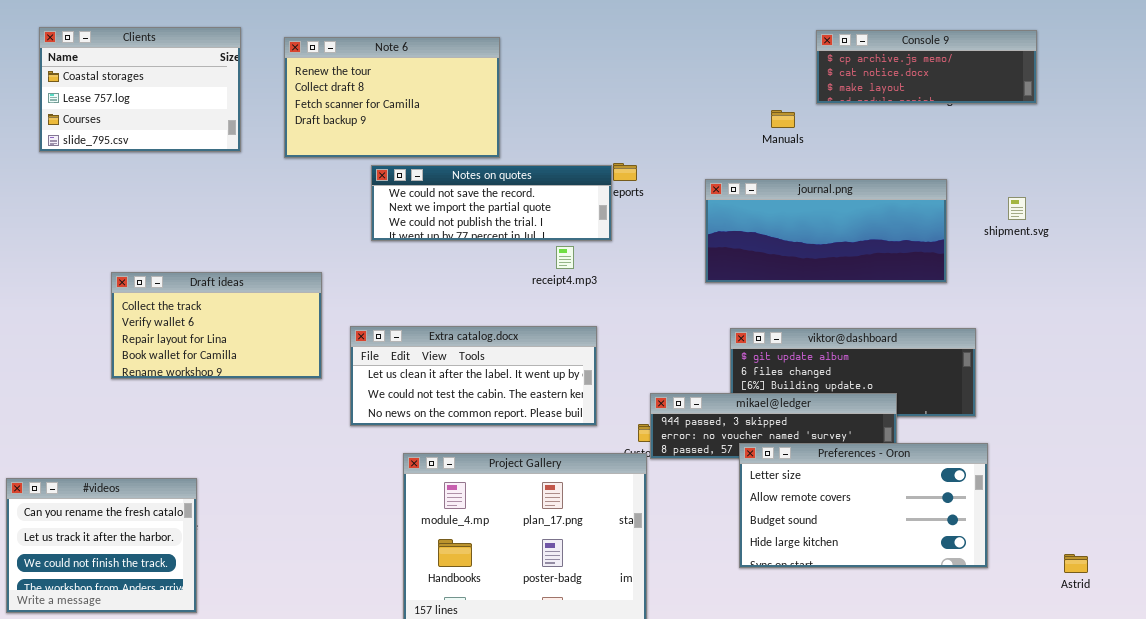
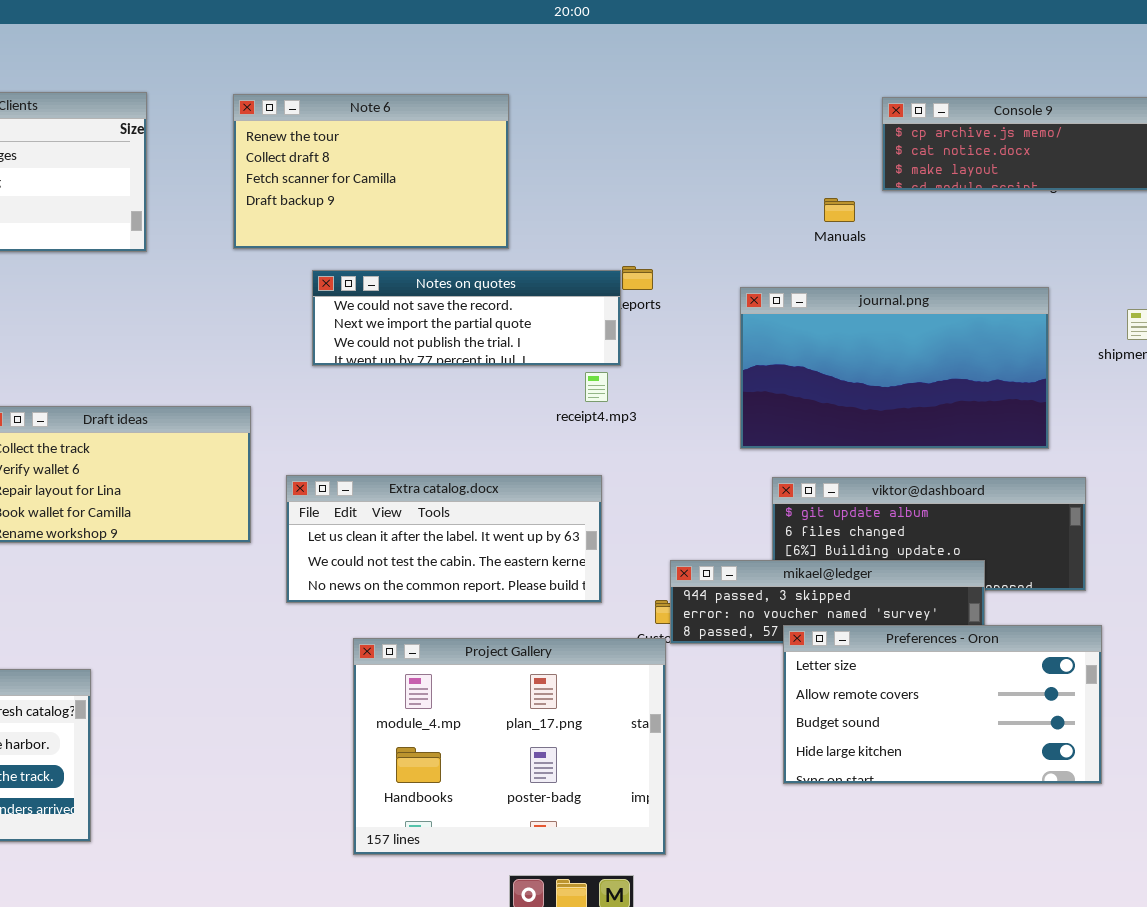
Note 6: [284,37,500,158] -> [233,94,509,249], moved
journal.png: [705,179,947,283] -> [740,287,1049,449], resized
receipt4.mp3: [556,246,574,269] -> [585,372,608,402], moved

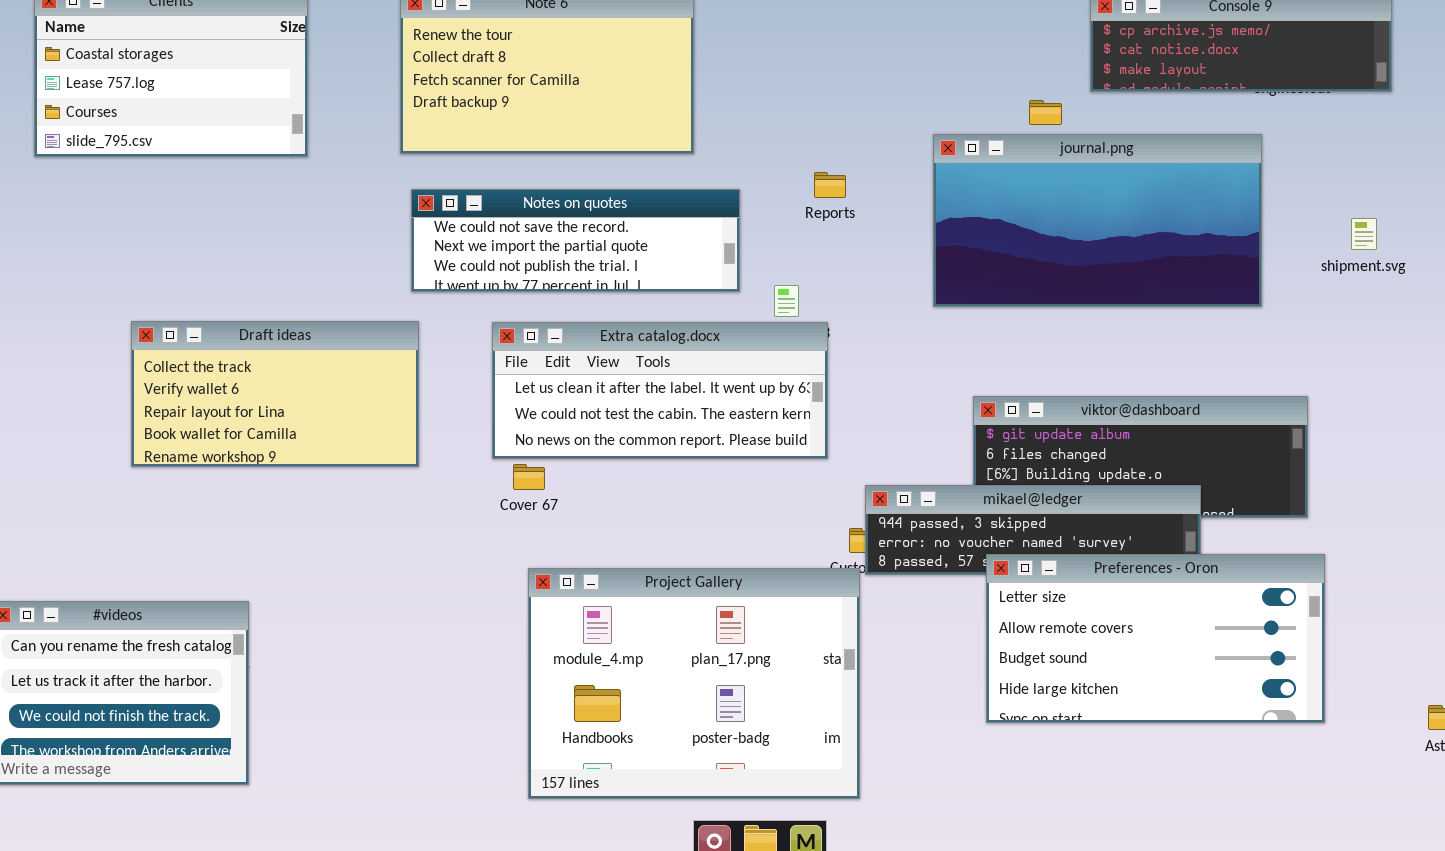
Notes on quotes: [312,270,621,366] -> [411,189,740,292], moved
journal.png: [740,287,1049,449] -> [933,134,1262,307], moved
Extra catalog.docx: [286,475,602,603] -> [492,322,828,459], moved

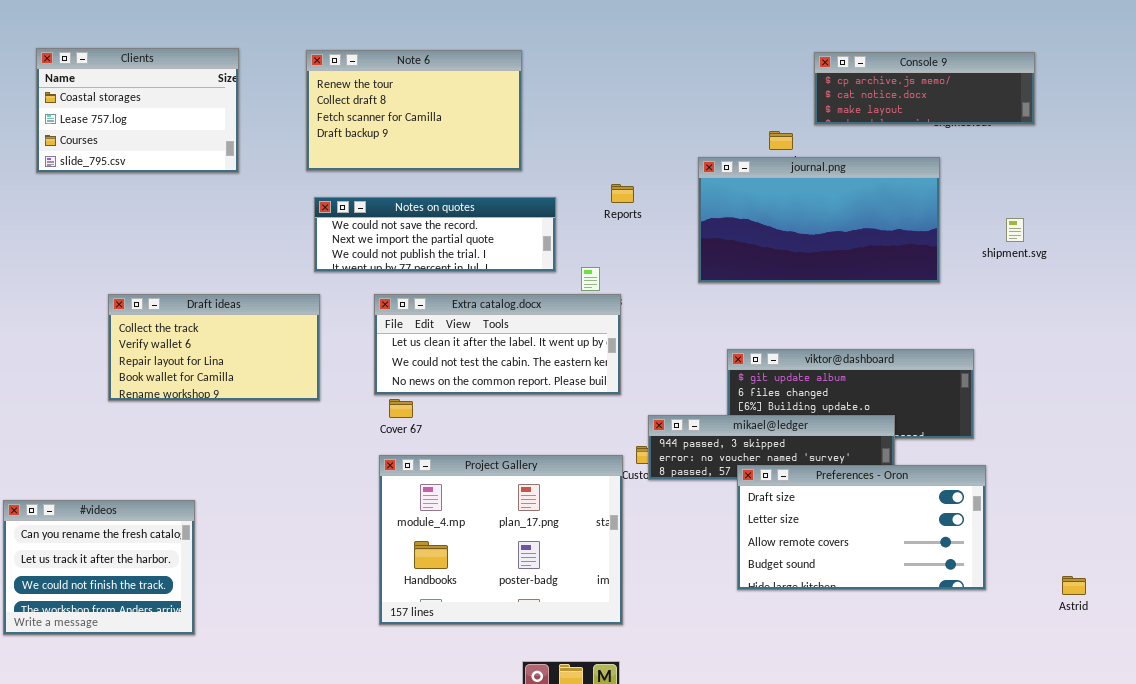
Preferences - Oron: [986,554,1325,723] -> [737,465,986,590], scrolled up 1 row
Project Gallery: [528,568,860,799] -> [379,455,623,625], moved

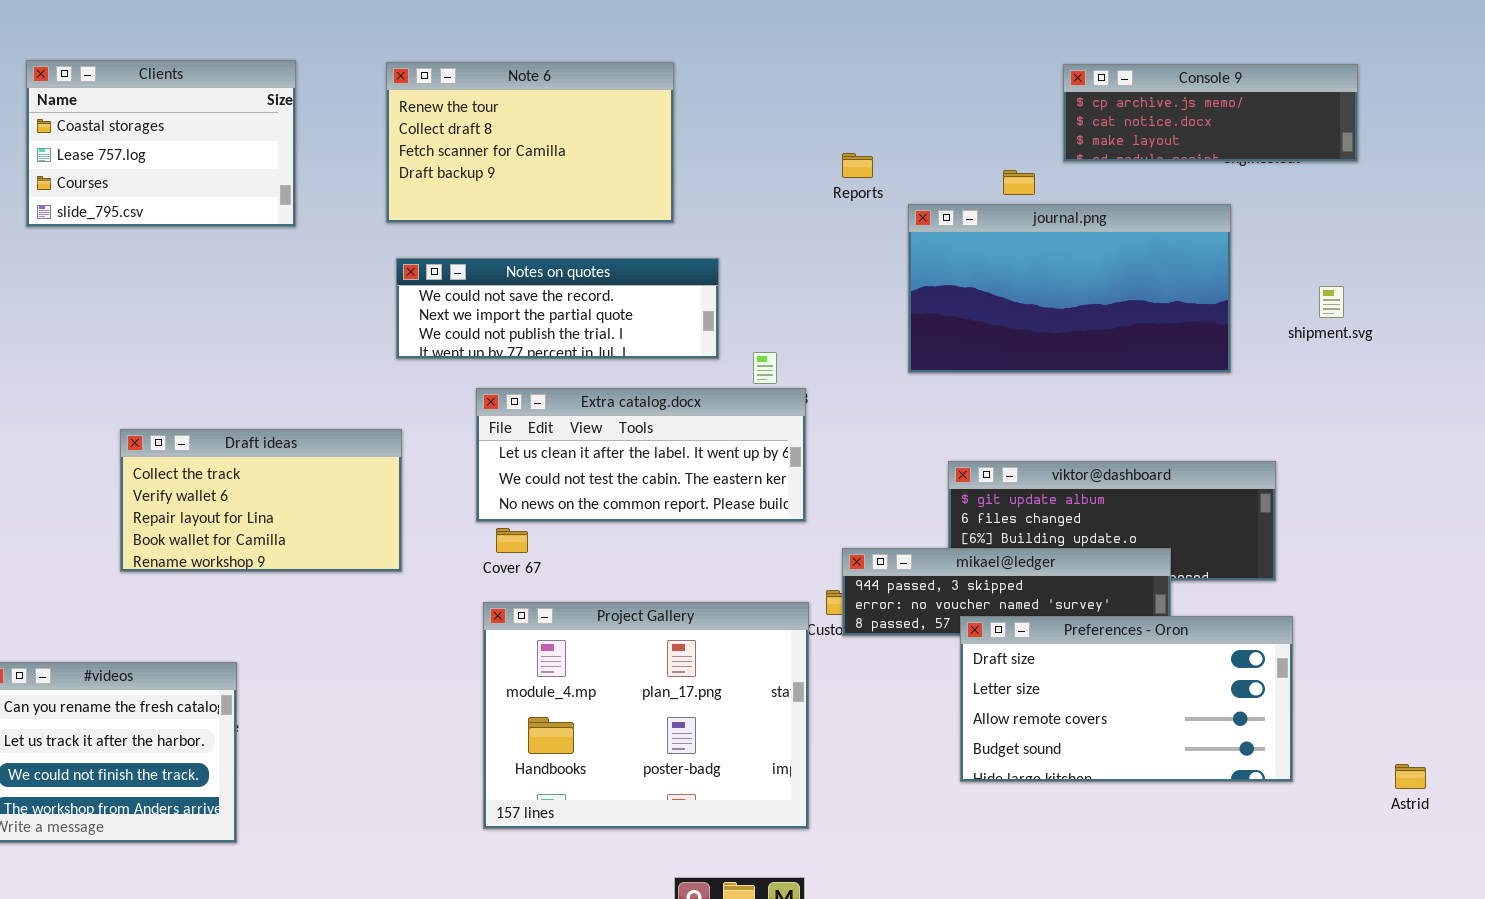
Reports: [611,184,634,203] -> [842,153,873,178], moved
Draft ideas: [108,294,320,401] -> [120,429,402,572], moved

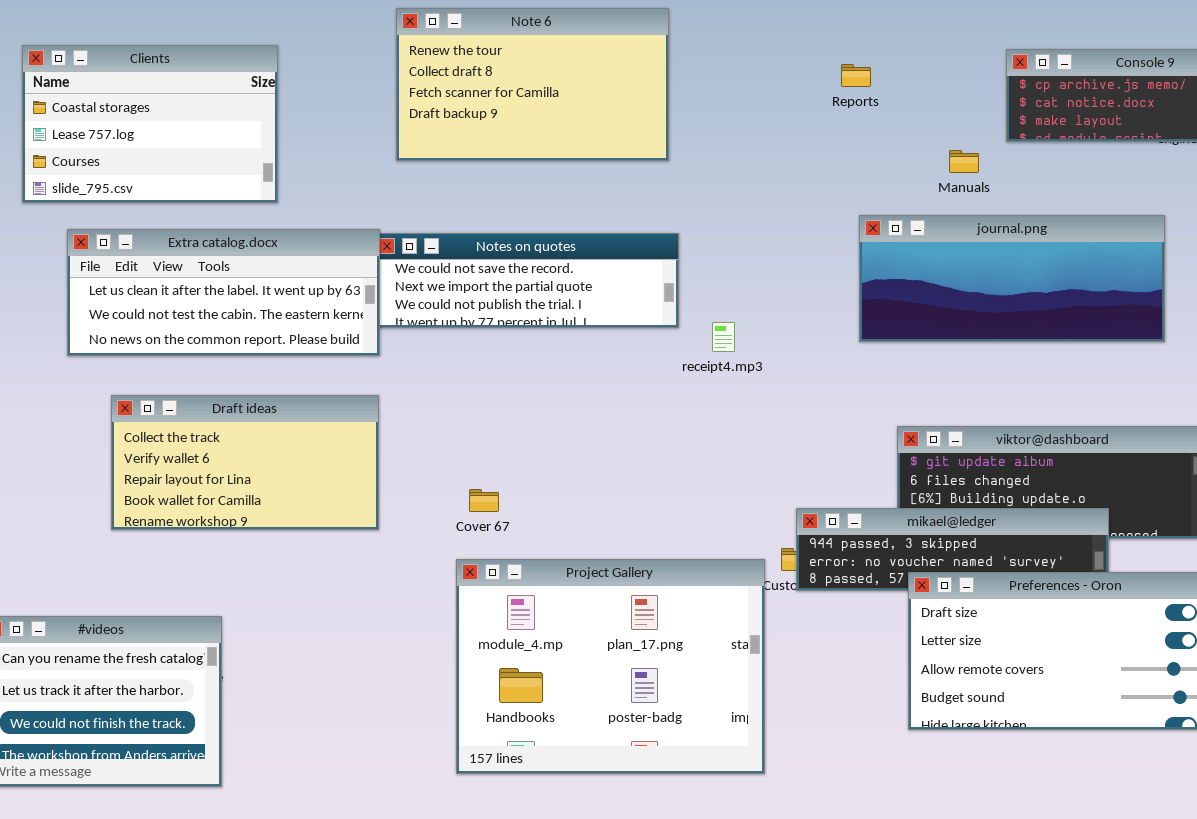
Note 6: [386,62,674,223] -> [396,8,669,161], moved
Reports: [842,153,873,178] -> [841,64,871,87], moved
journal.png: [908,204,1231,373] -> [859,215,1165,342], resized
Extra catalog.docx: [476,388,806,522] -> [67,229,380,356], moved

